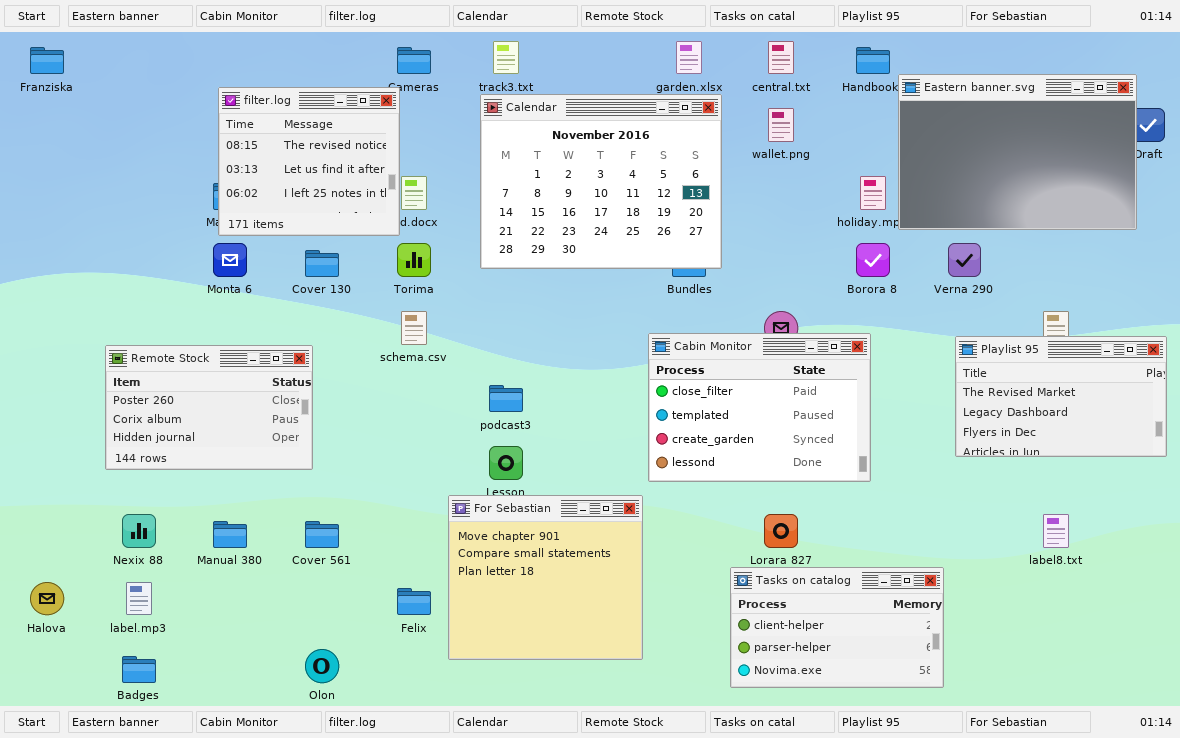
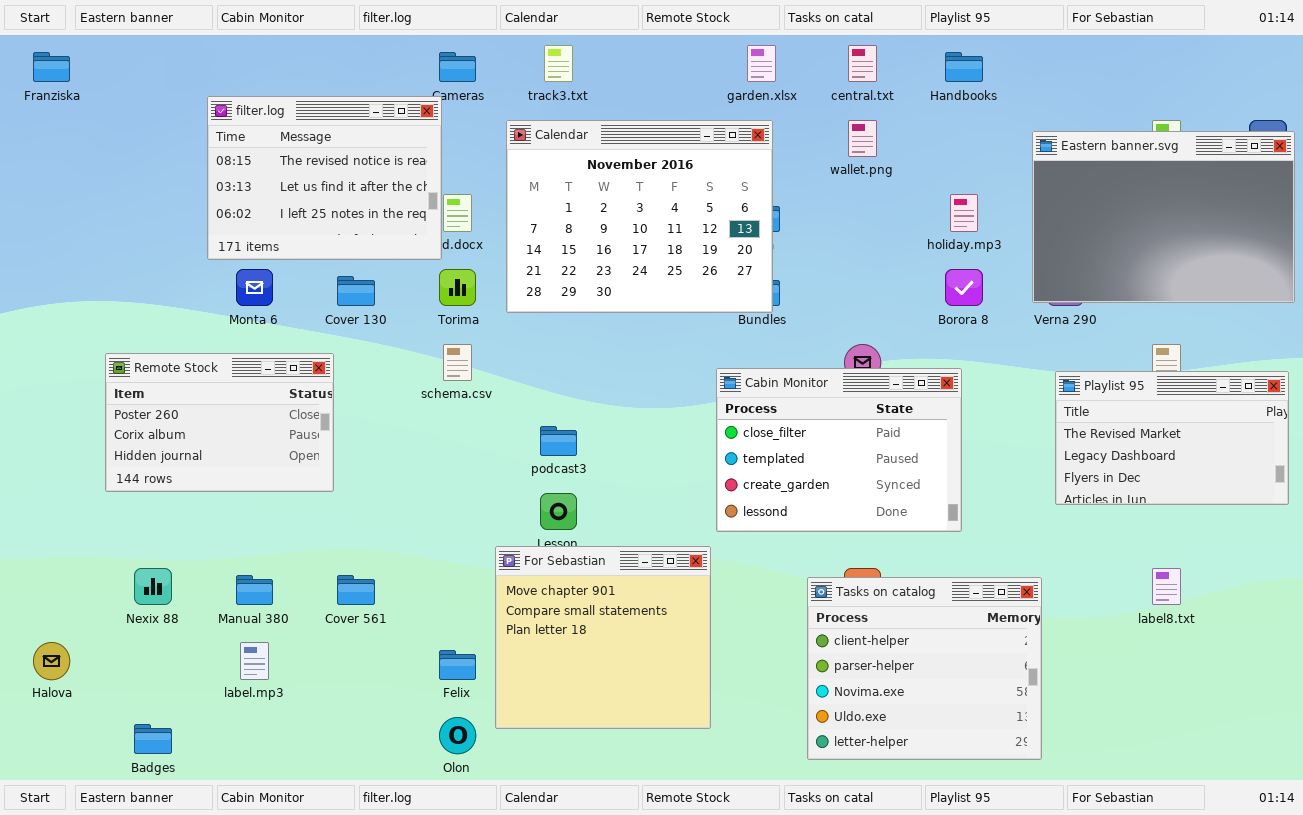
Eastern banner.svg: [898,74,1137,230] -> [1032,131,1295,303], moved
filter.log: [218,87,400,236] -> [207,96,442,260], resized
Calendar: [480,94,722,269] -> [506,120,773,313], moved
Remote Stock: [105,345,313,470] -> [105,353,334,492], moved
Tasks on catalog: [730,567,944,688] -> [807,577,1042,760], resized
label.mp3: [126,582,152,615] -> [240,642,269,680], moved
Olon: [305,649,339,683] -> [439,717,476,754], moved

